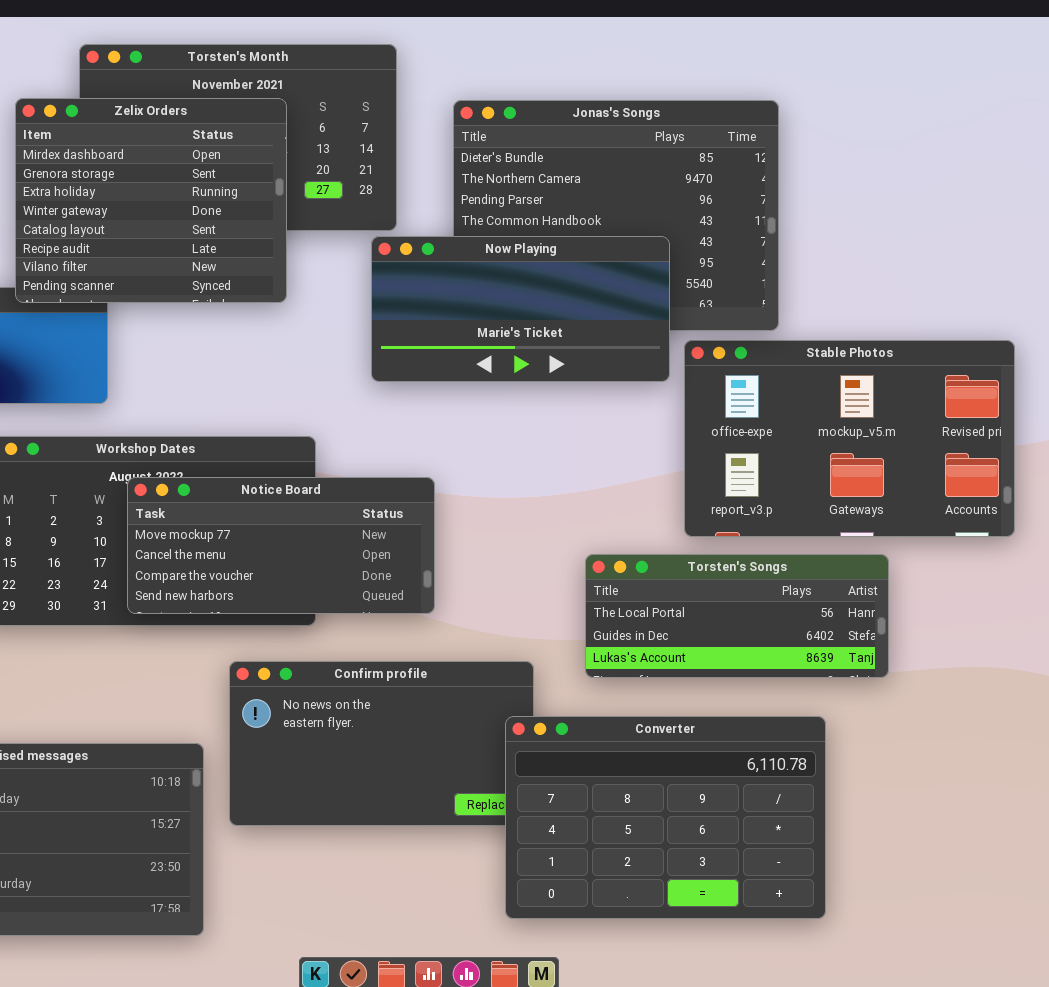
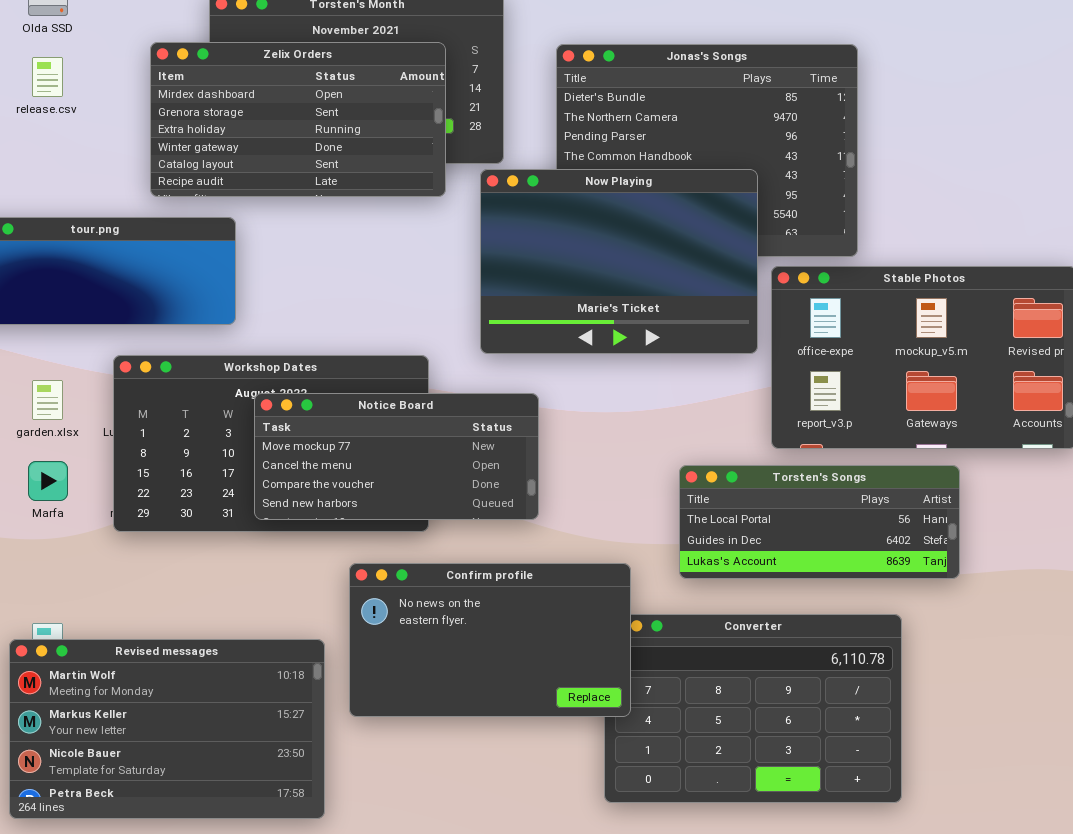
Zelix Orders: [15,98,287,303] -> [150,42,446,197], resized
Now Playing: [371,236,670,382] -> [480,169,758,354], resized
Confirm profile: [229,661,534,826] -> [349,563,631,717], raised

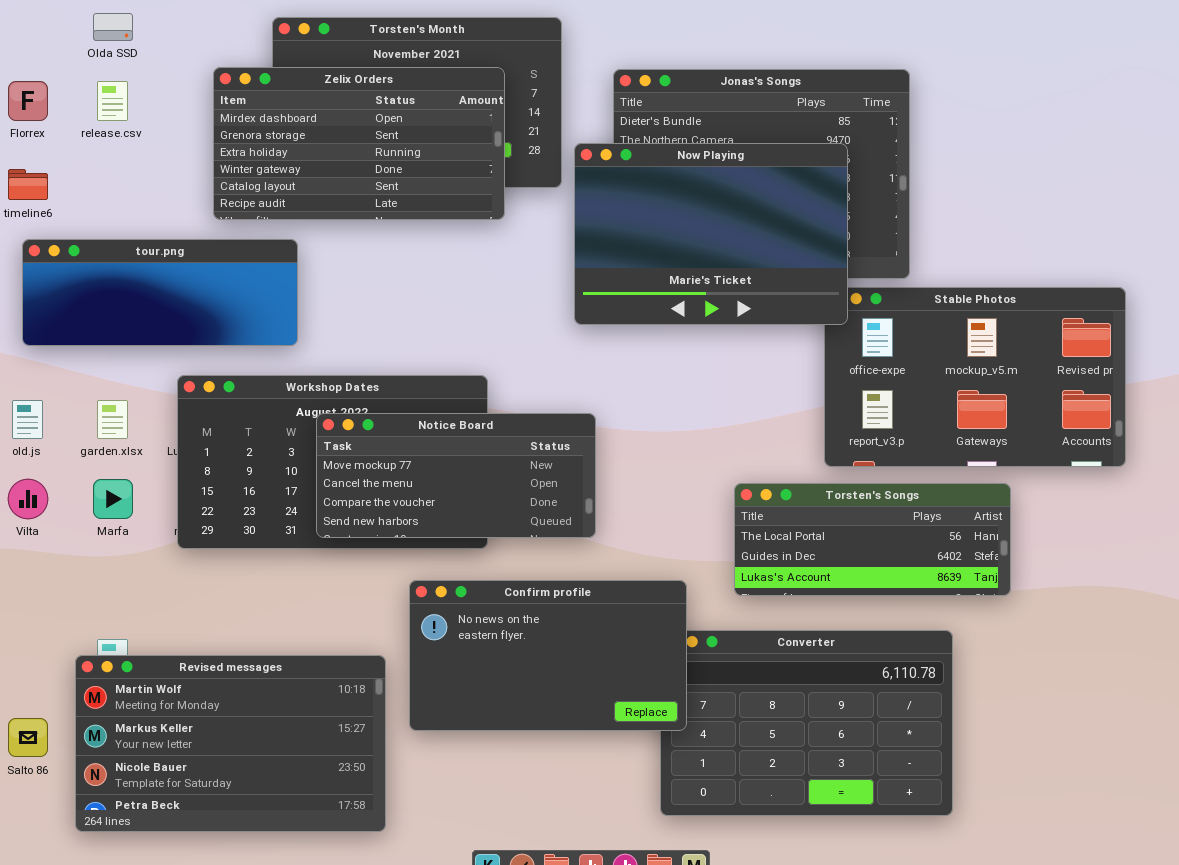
Now Playing: [480,169,758,354] -> [574,143,848,325], moved

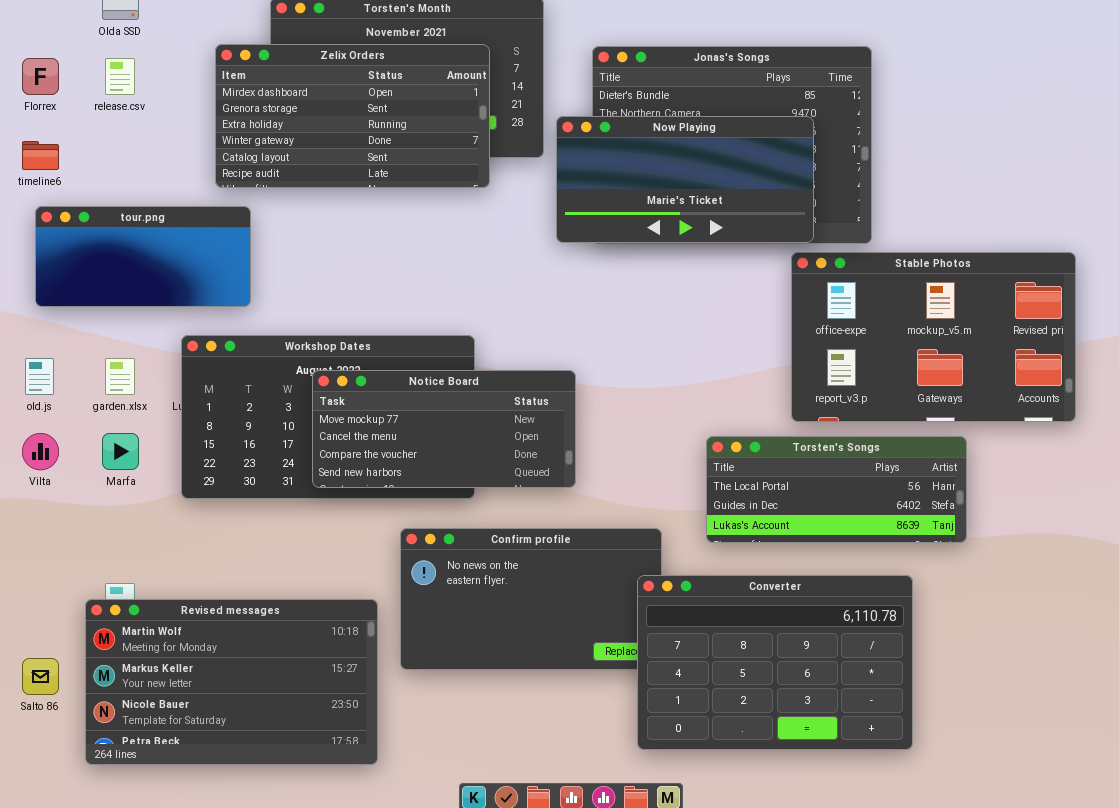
Now Playing: [574,143,848,325] -> [556,116,814,243], resized
tour.png: [22,239,298,346] -> [35,206,251,307], resized
Converter: [660,630,953,816] -> [637,575,913,750], raised

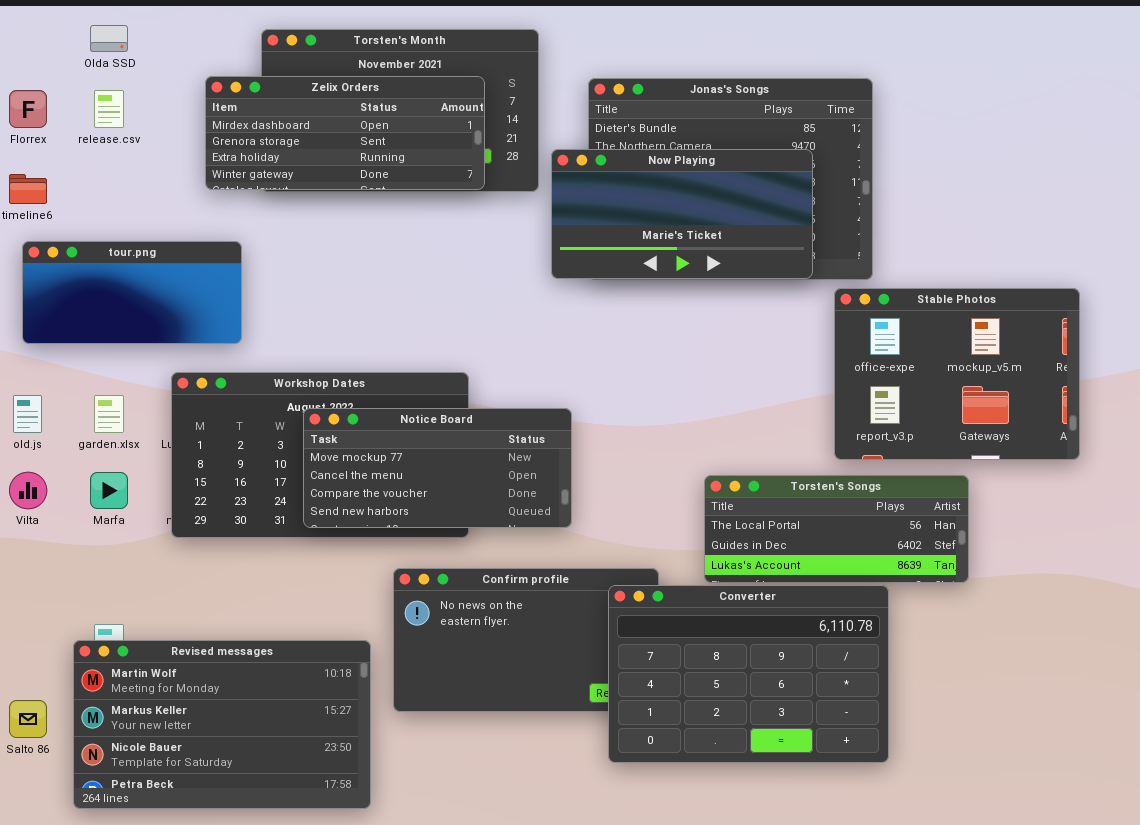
Zelix Orders: [215,44,490,188] -> [205,76,485,190], resized
Stable Photos: [791,252,1076,422] -> [834,288,1080,460], resized
Converter: [637,575,913,750] -> [608,585,889,763], moved

